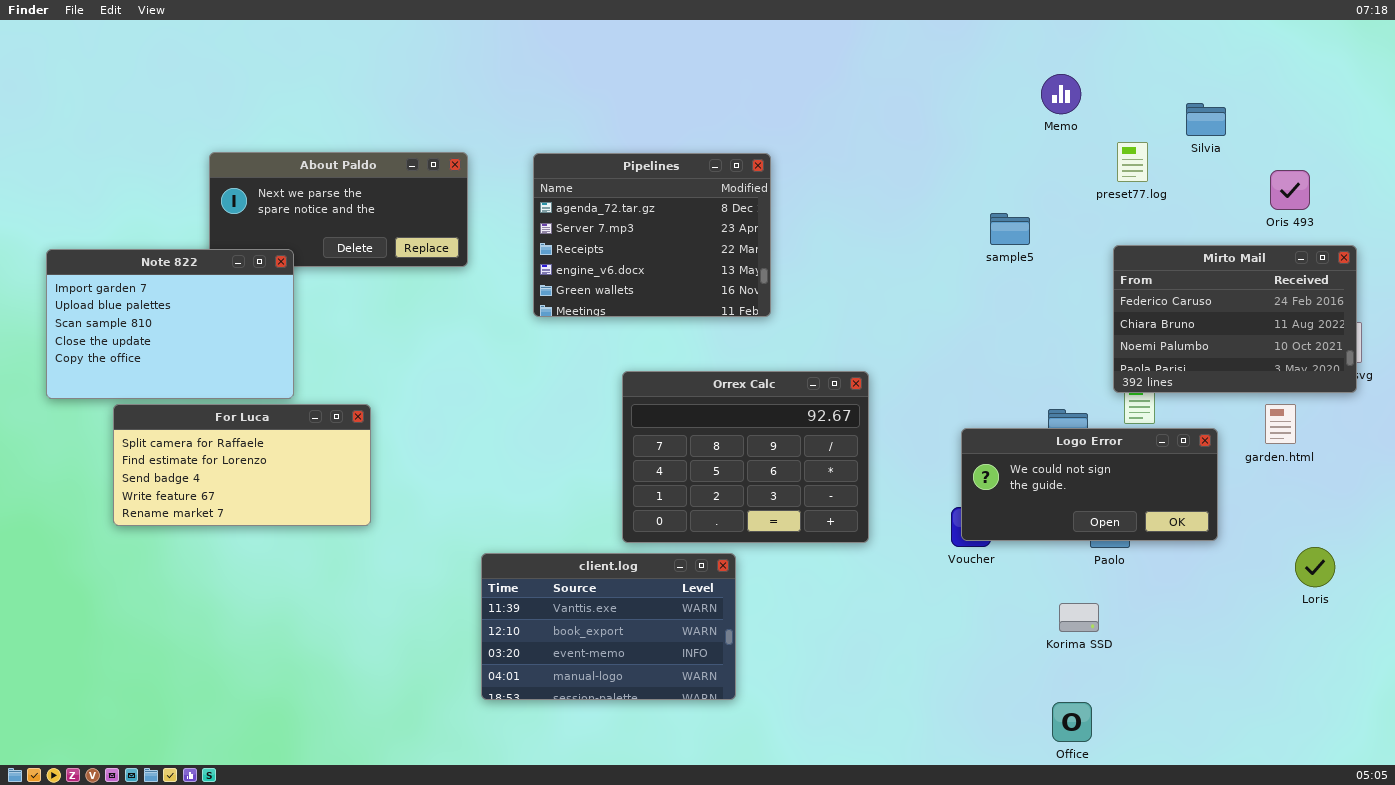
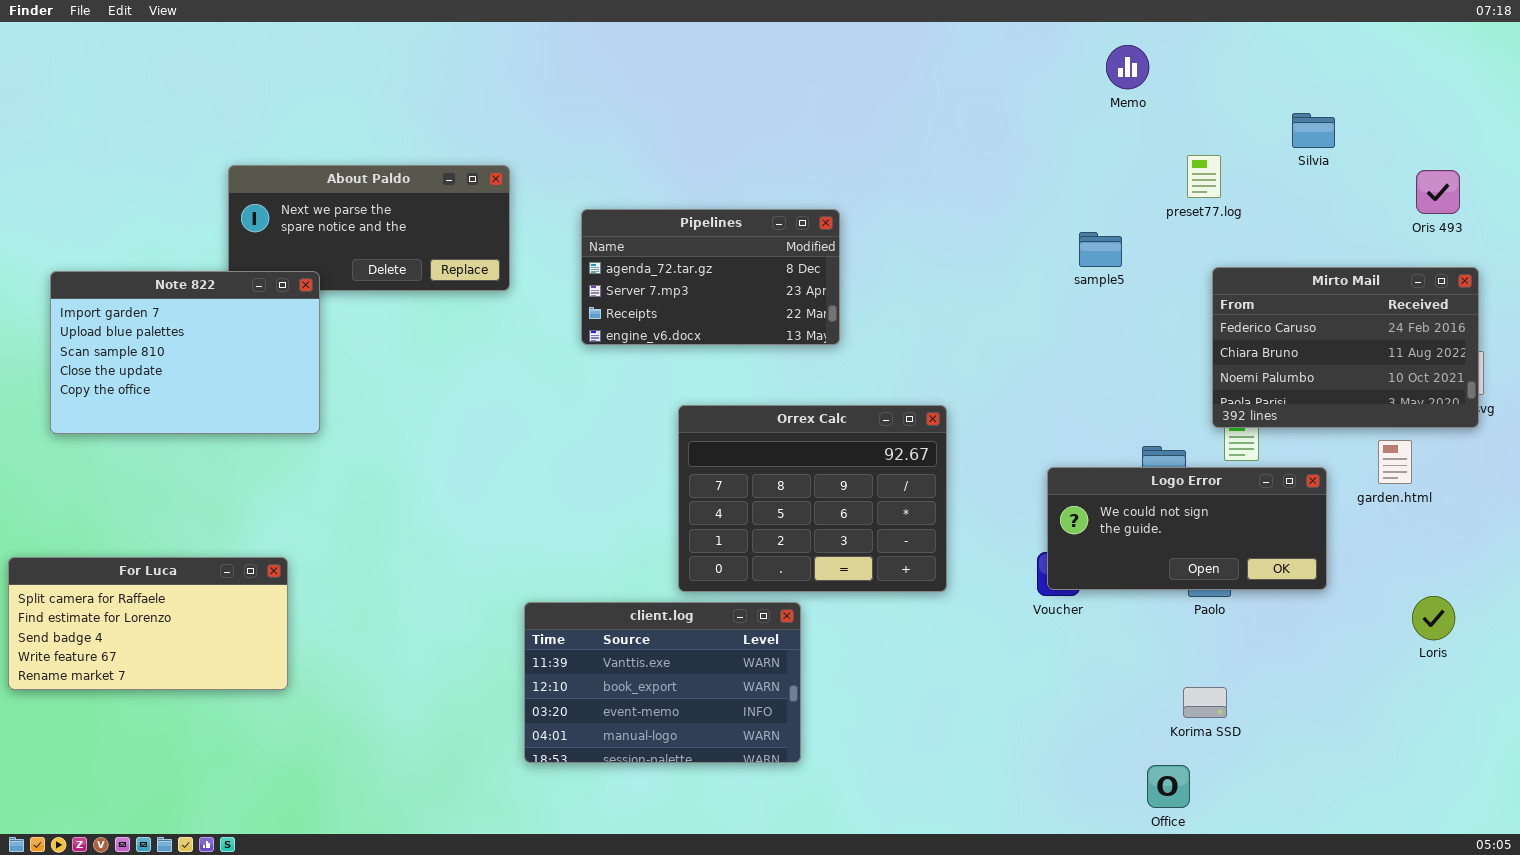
Memo: [1041,74,1081,114] -> [1106,45,1149,89], moved
preset77.log: [1117,142,1148,182] -> [1187,155,1221,198], moved
Pipelines: [533,153,771,317] -> [581,209,840,345], resized
Oris 493: [1270,170,1310,210] -> [1416,170,1460,214], moved
For Luca: [113,404,371,526] -> [8,557,288,690], moved
Korima SSD: [1059,603,1099,632] -> [1183,687,1227,718], moved

